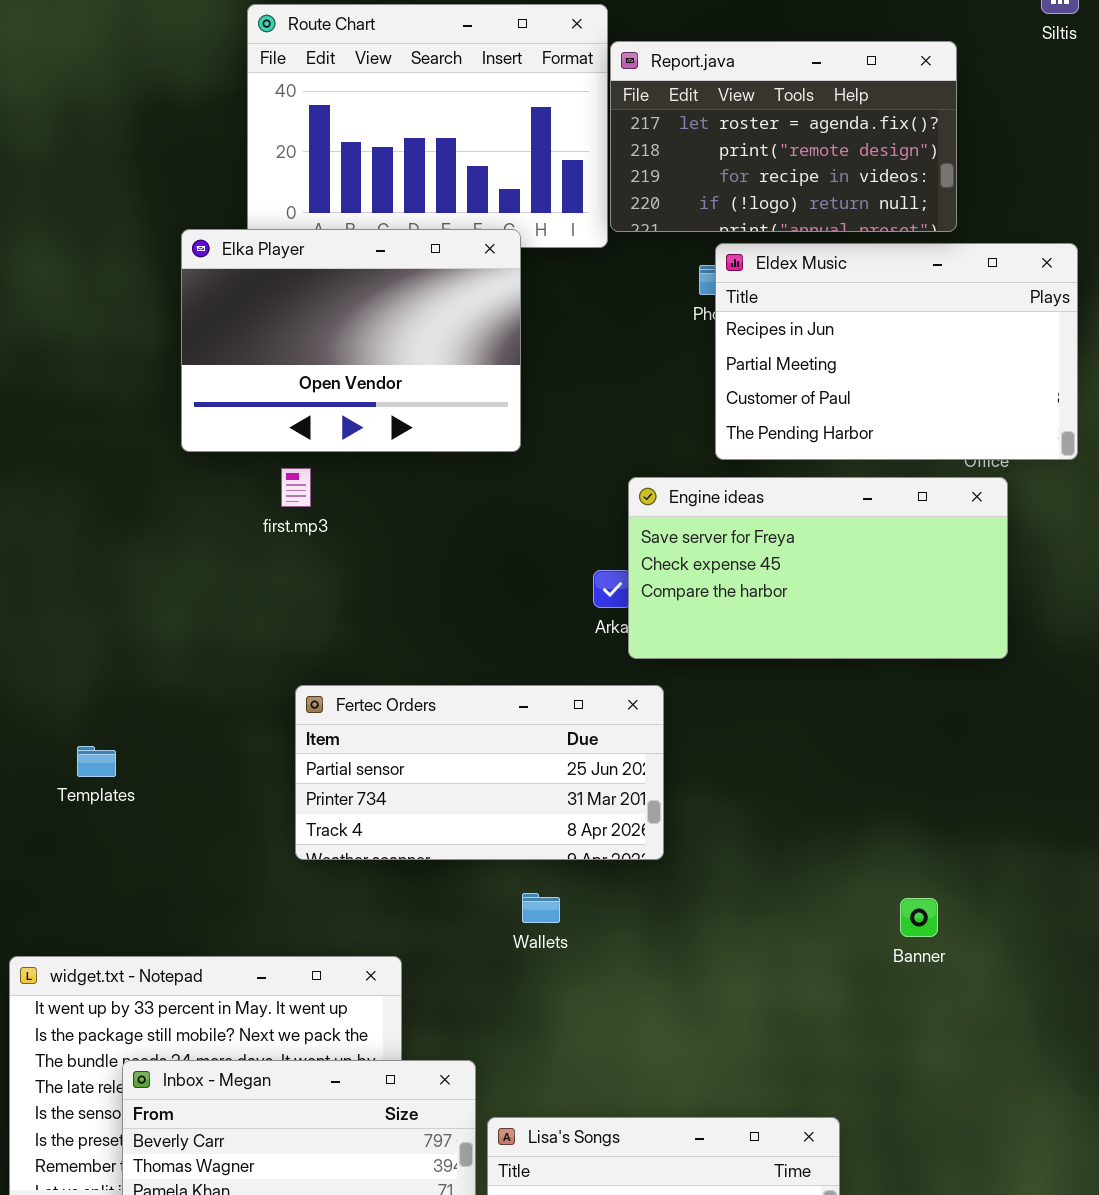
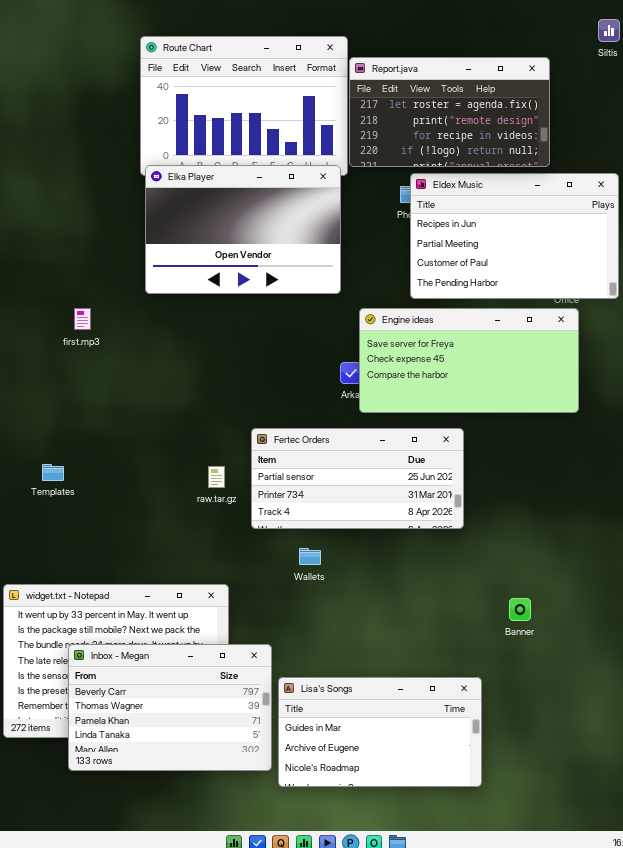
Elka Player: [181,229,521,452] -> [145,165,341,294], moved
first.mp3: [281,468,311,507] -> [74,308,91,330], moved
Fertec Orders: [295,685,664,860] -> [251,428,464,529], moved
Banner: [900,898,938,937] -> [509,598,531,621], moved

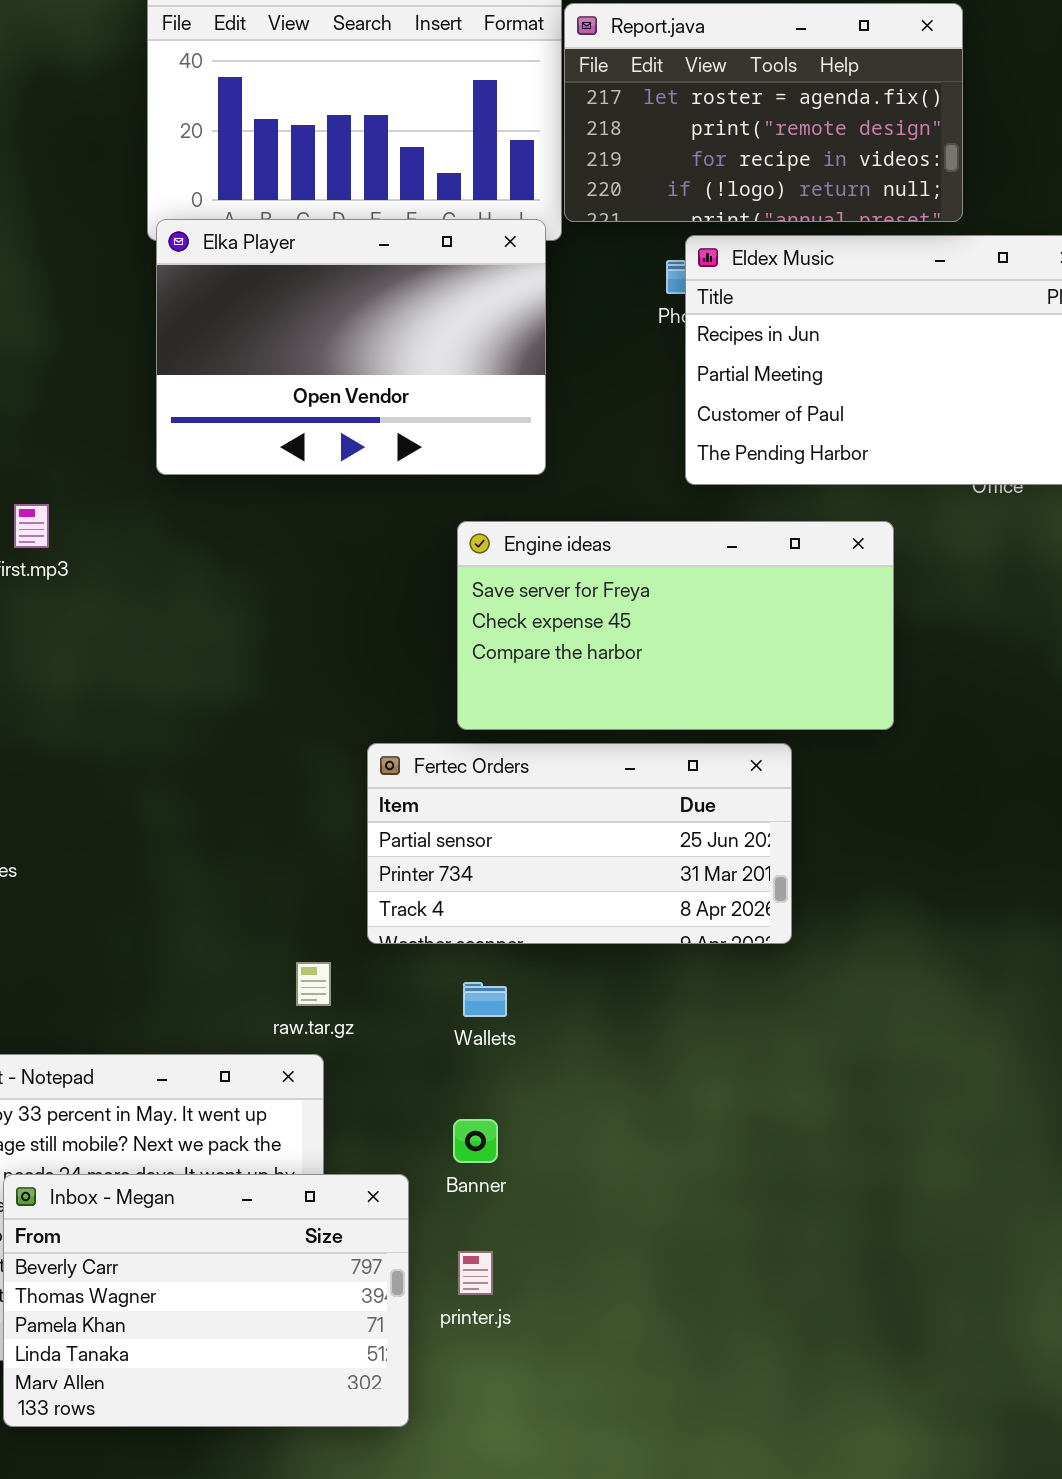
Engine ideas: [359,308,579,413] -> [457,521,894,730], moved
raw.tar.gz: [208,466,225,488] -> [296,962,331,1006], moved
Banner: [509,598,531,621] -> [453,1119,498,1163], moved
Lisa's Songs: [278,677,482,787] -> none, closed

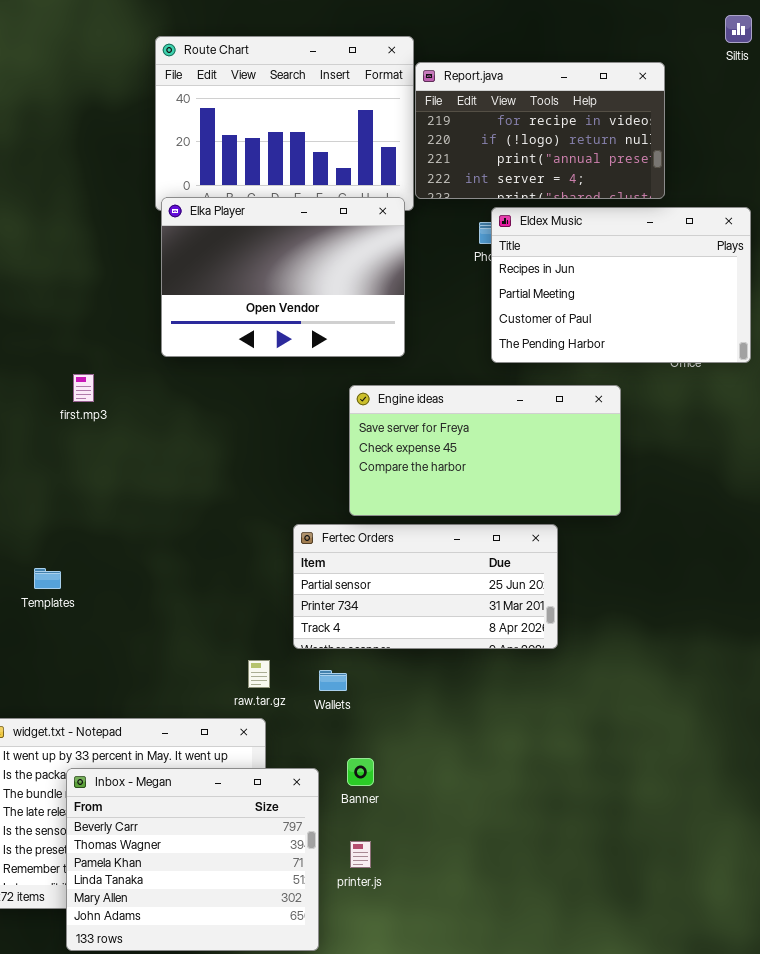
Report.java: [564,3,963,222] -> [415,62,665,199], scrolled down 2 rows
Wallets: [463,982,507,1017] -> [319,670,347,691], moved
Inbox - Megan: [3,1174,409,1427] -> [66,768,319,951], resized

